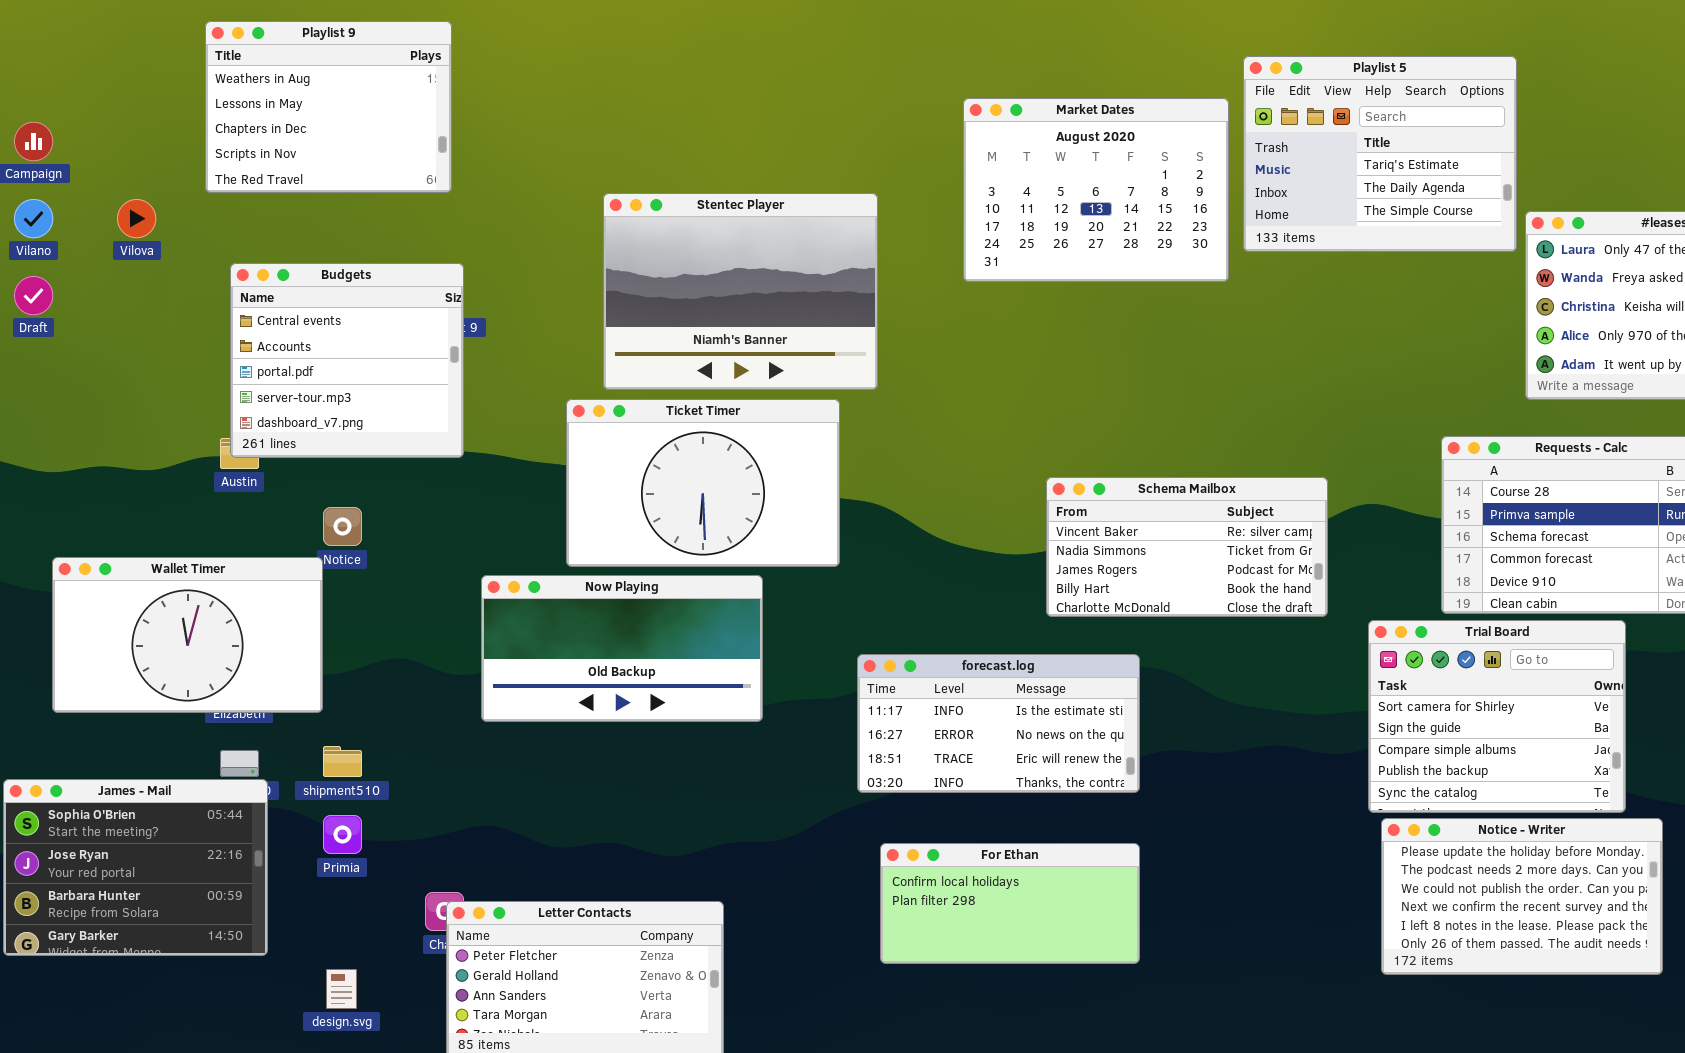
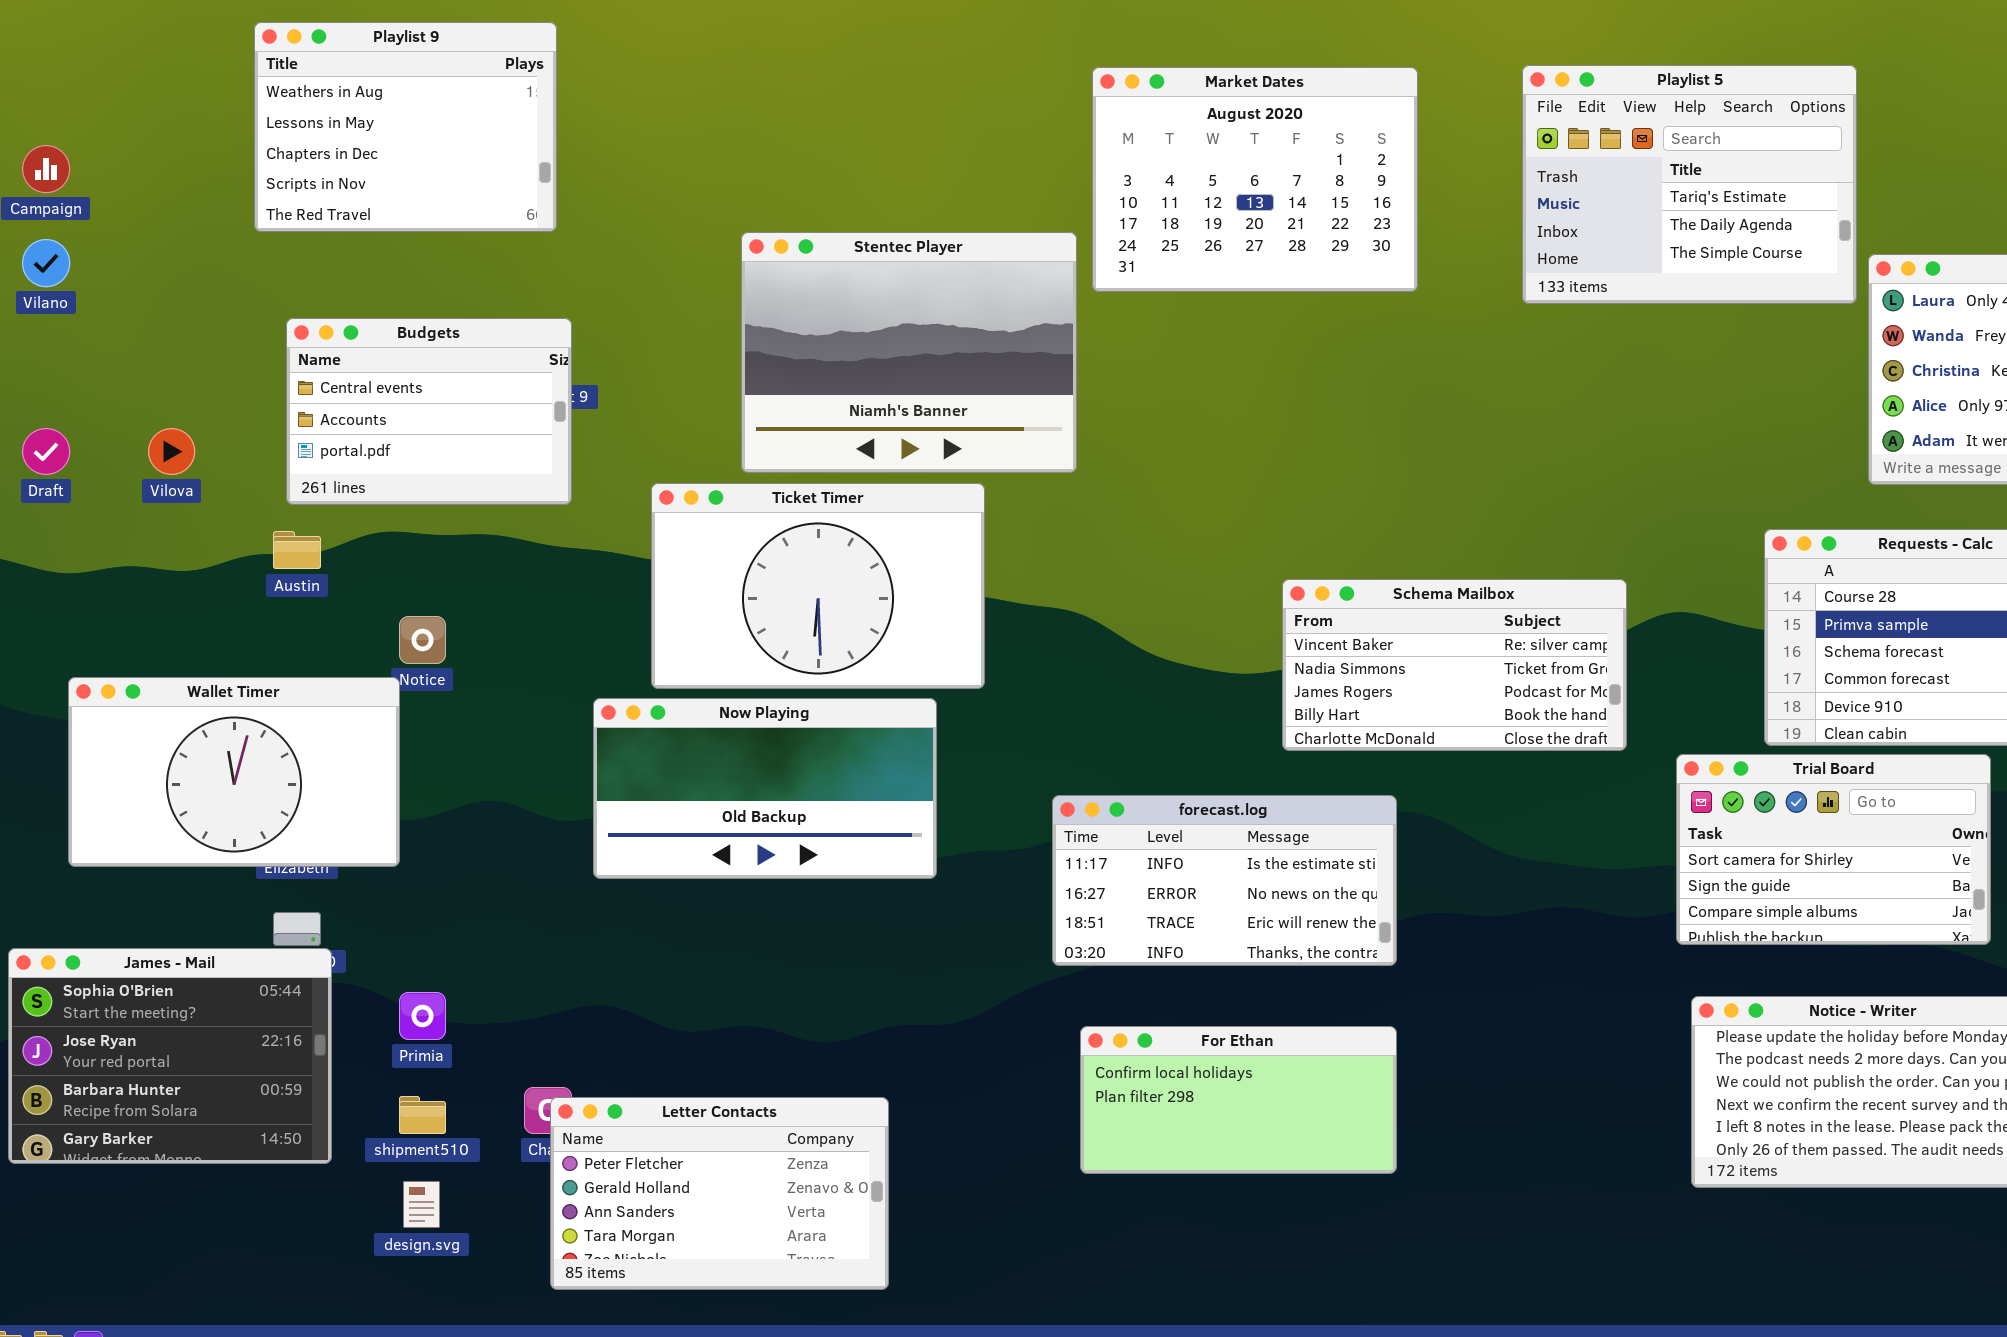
Market Dates: [963,98,1229,282] -> [1092,67,1418,292], moved
Vilova: [117,199,156,238] -> [148,428,195,475], moved
Budgets: [230,263,464,458] -> [286,318,572,505], resized
Draft: [14,276,53,315] -> [22,428,70,475], moved
Ticket Timer: [566,399,840,567] -> [651,483,985,689], moved
Trial Board: [1368,620,1626,813] -> [1676,754,1991,945], resized
shipment510: [323,746,362,777] -> [399,1096,446,1134], moved

